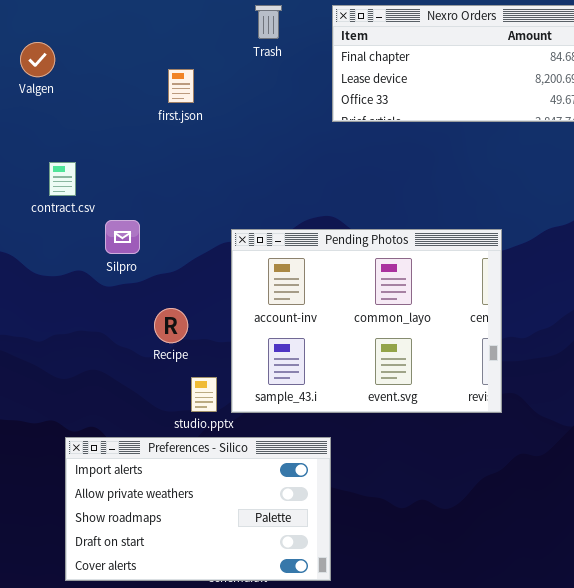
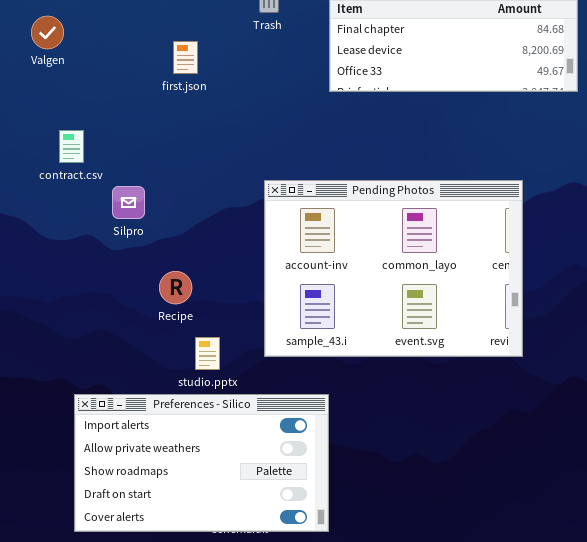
Pending Photos: [231,229,502,413] -> [264,180,523,357], moved

